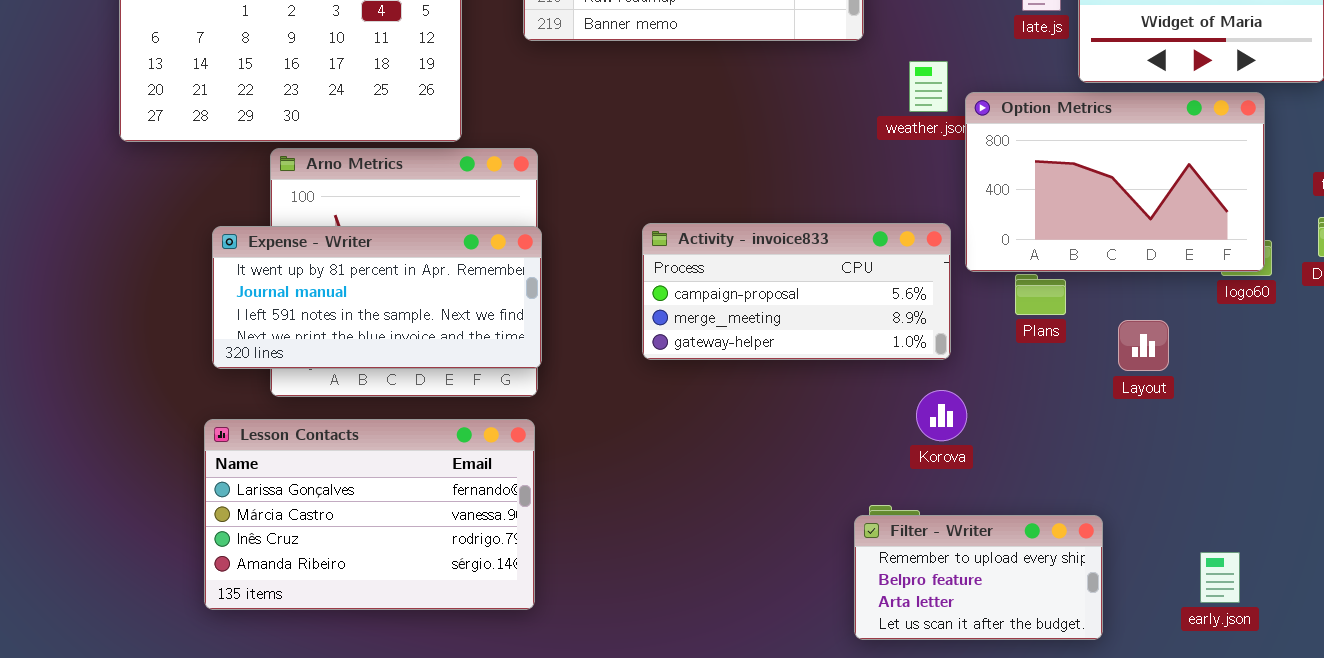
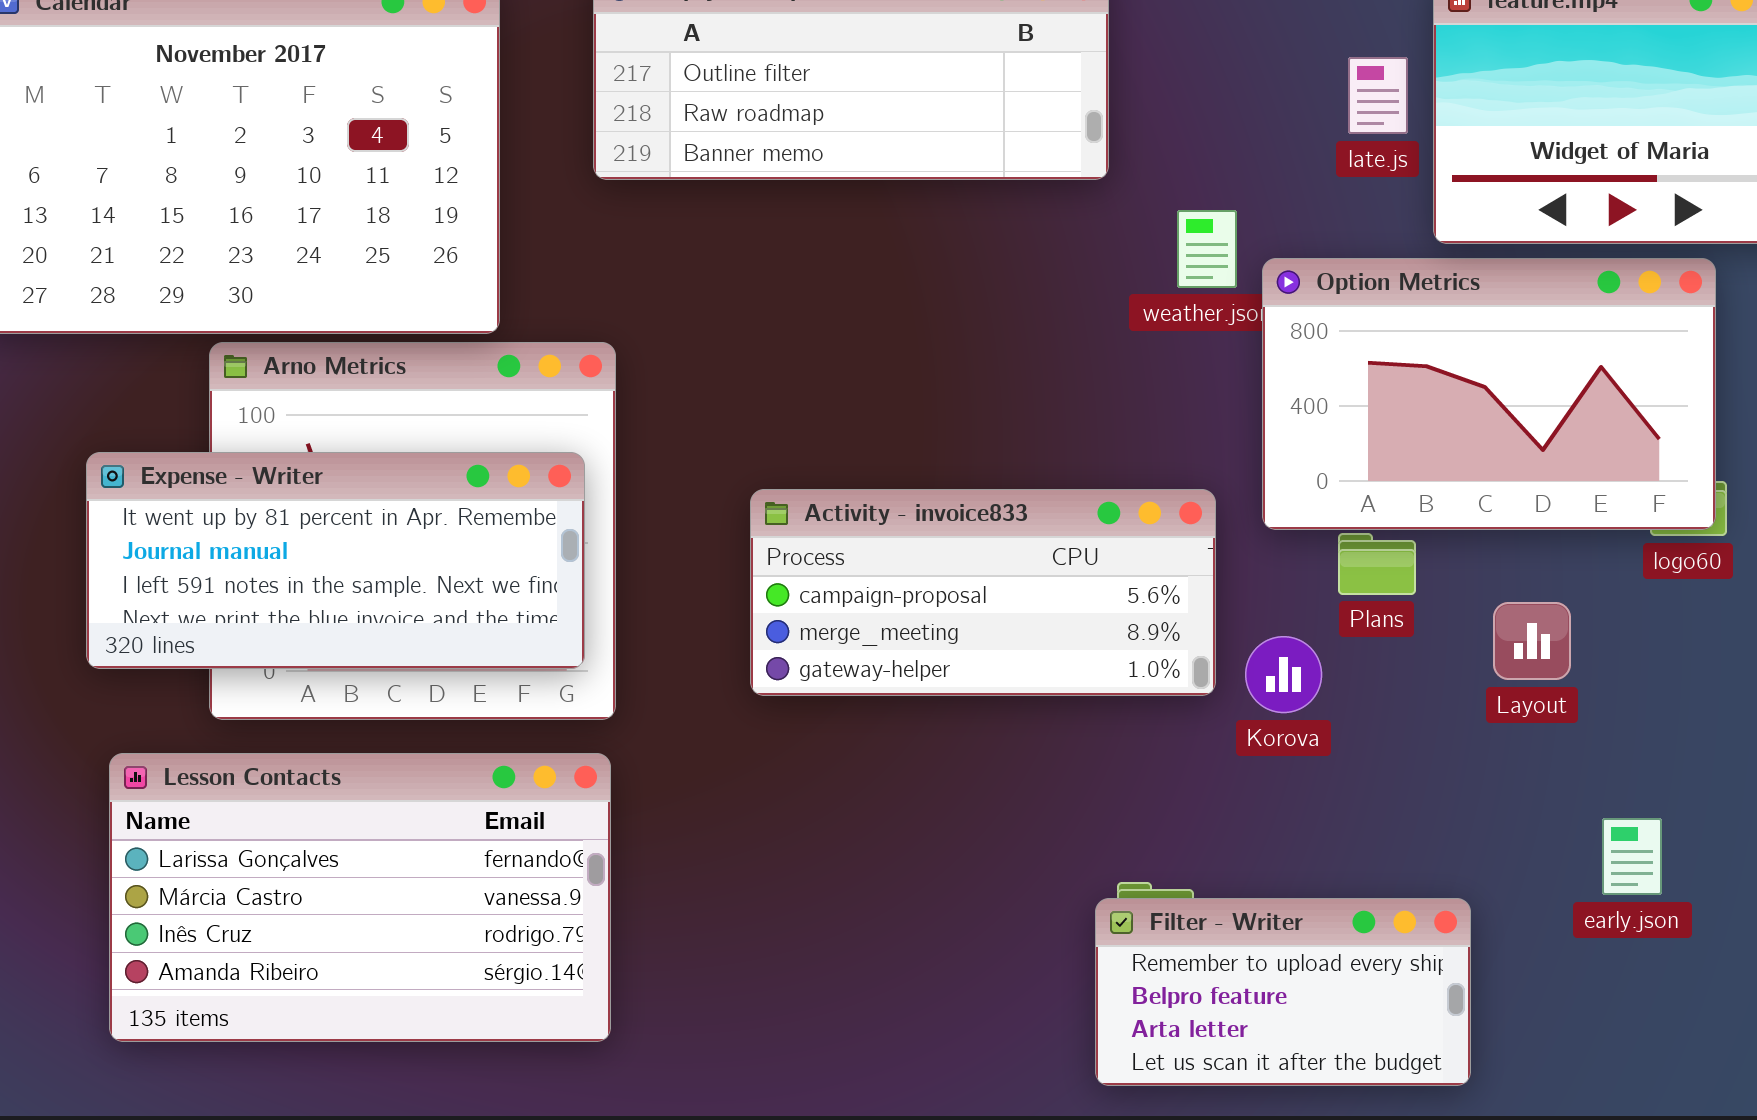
Activity - invoice833: [642,223,951,360] -> [750,489,1216,696], moved
Expense - Writer: [212,226,542,369] -> [86,452,585,669], moved
Korova: [916,390,967,441] -> [1245,636,1322,713], moved
early.json: [1200,552,1240,603] -> [1602,818,1662,895], moved

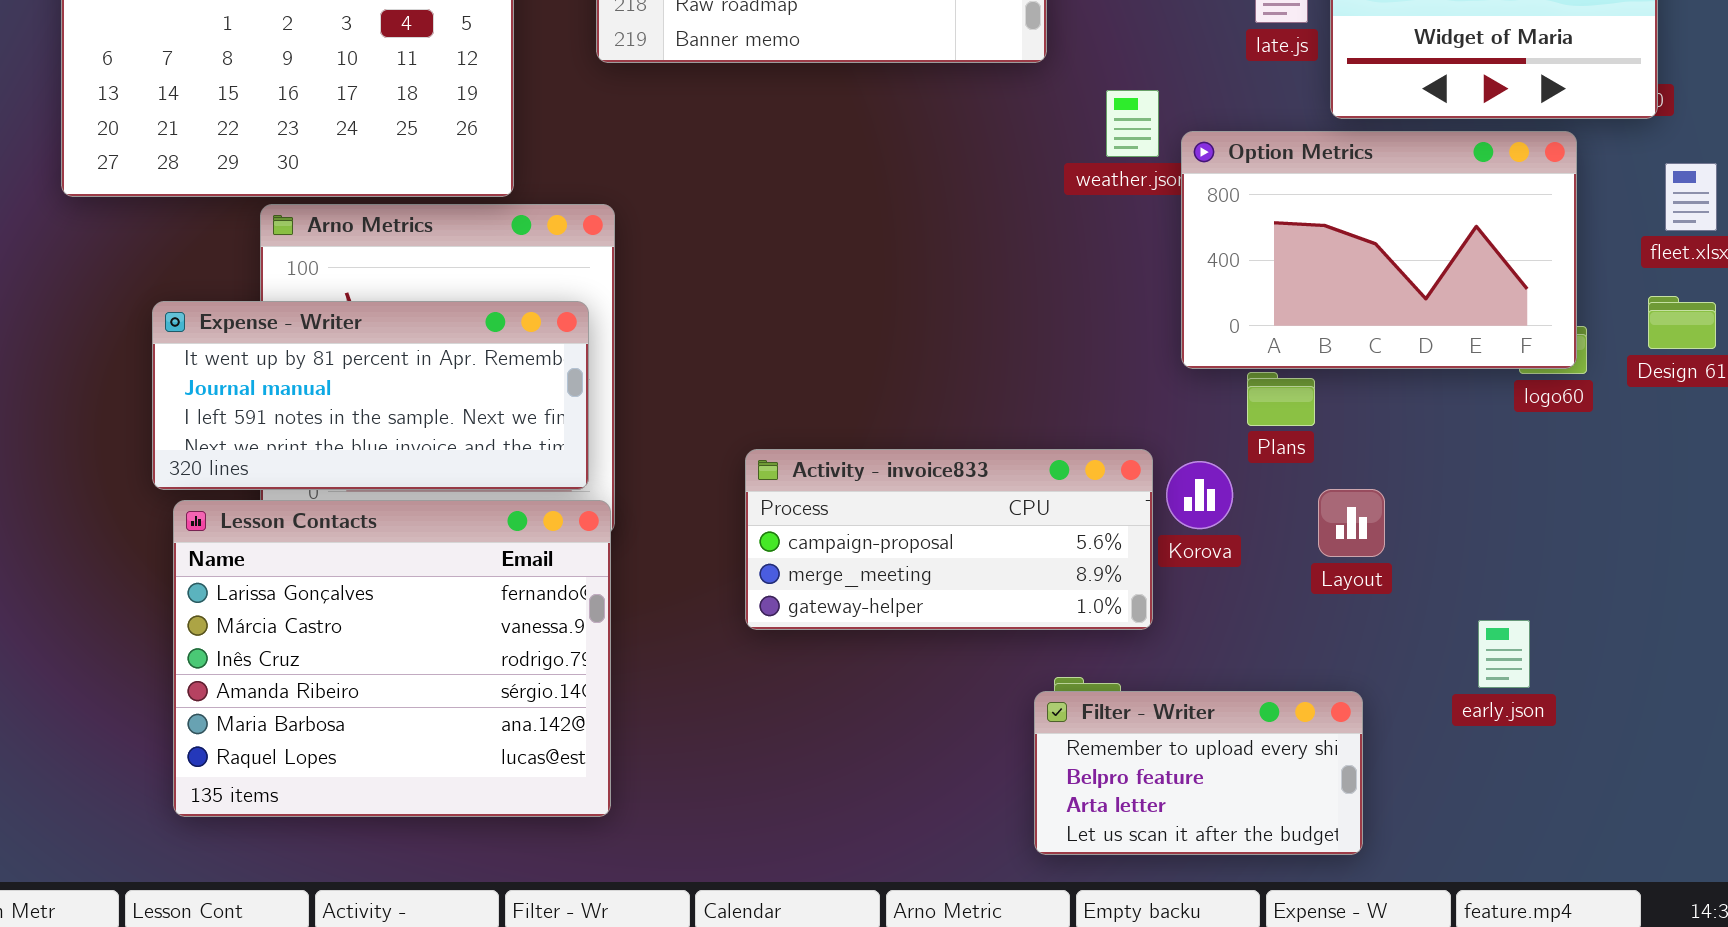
Activity - invoice833: [750,489,1216,696] -> [745,449,1153,630], moved
Layout: [1493,602,1571,680] -> [1318,489,1385,557], moved
Lesson Contacts: [109,753,611,1042] -> [173,500,611,817], resized

